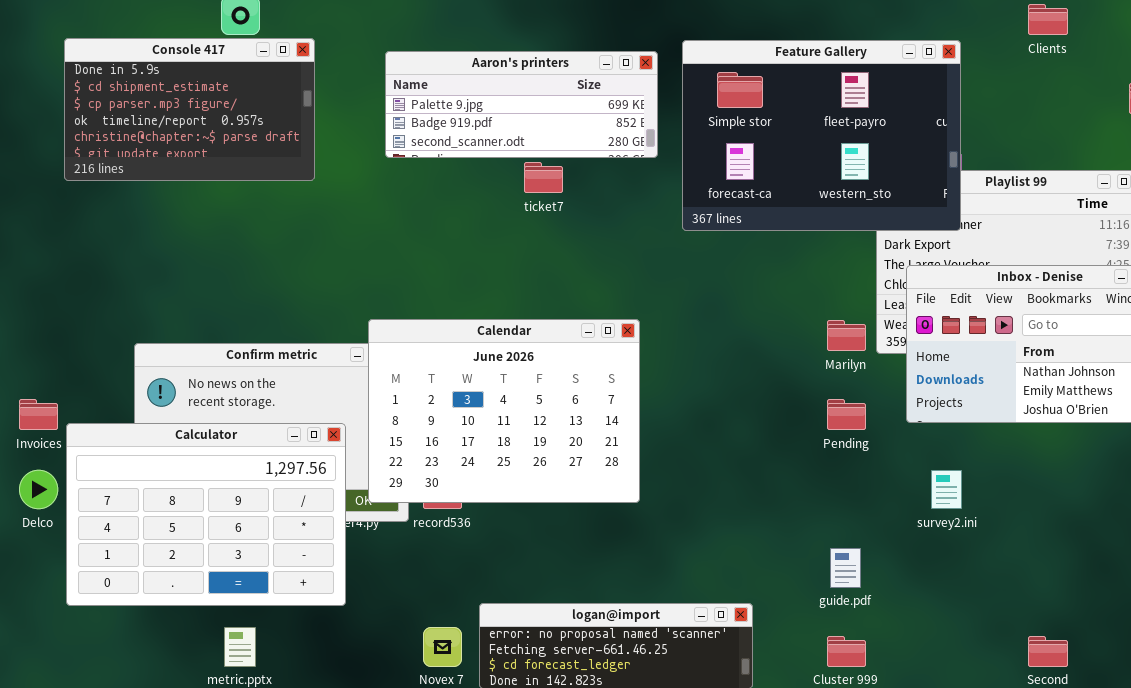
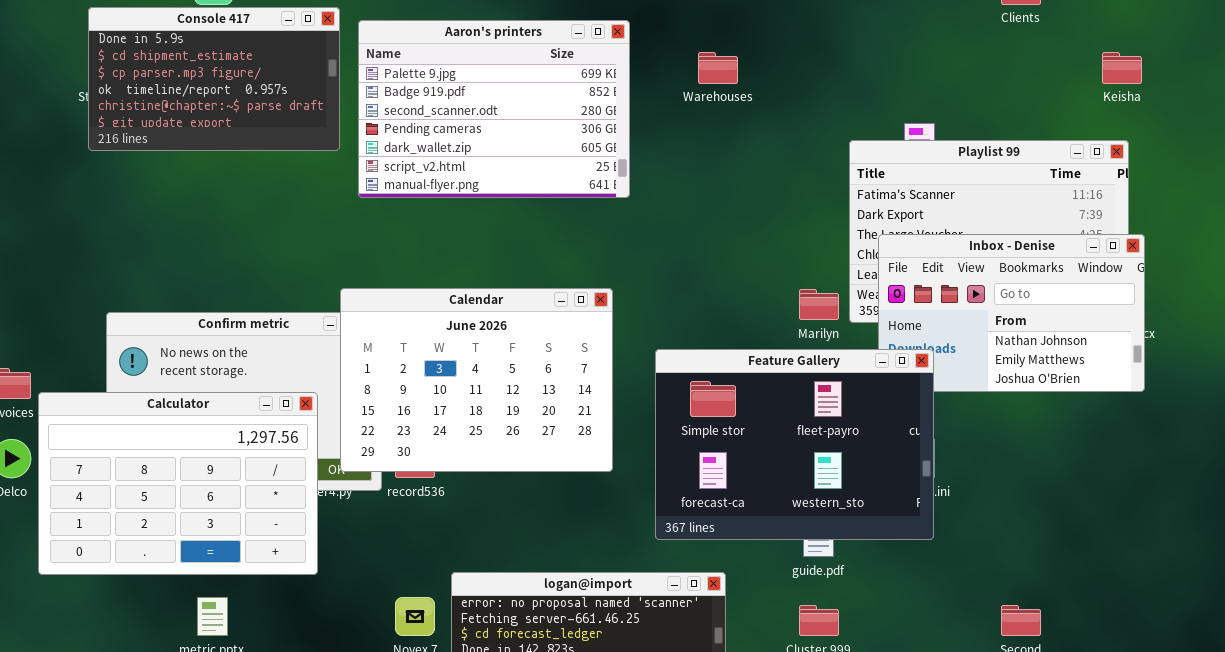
Console 417: [64,38,315,181] -> [88,7,340,151], moved
Feature Gallery: [682,40,961,231] -> [655,349,934,540], moved
Aaron's printers: [385,51,658,158] -> [358,20,630,198], resized

